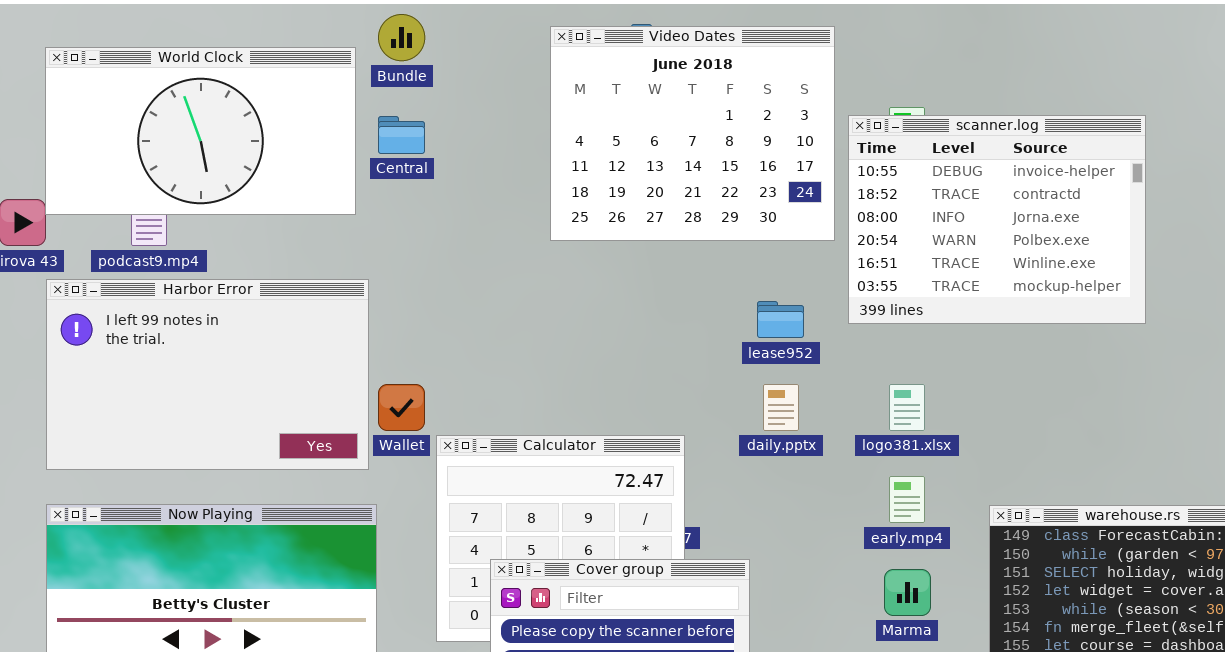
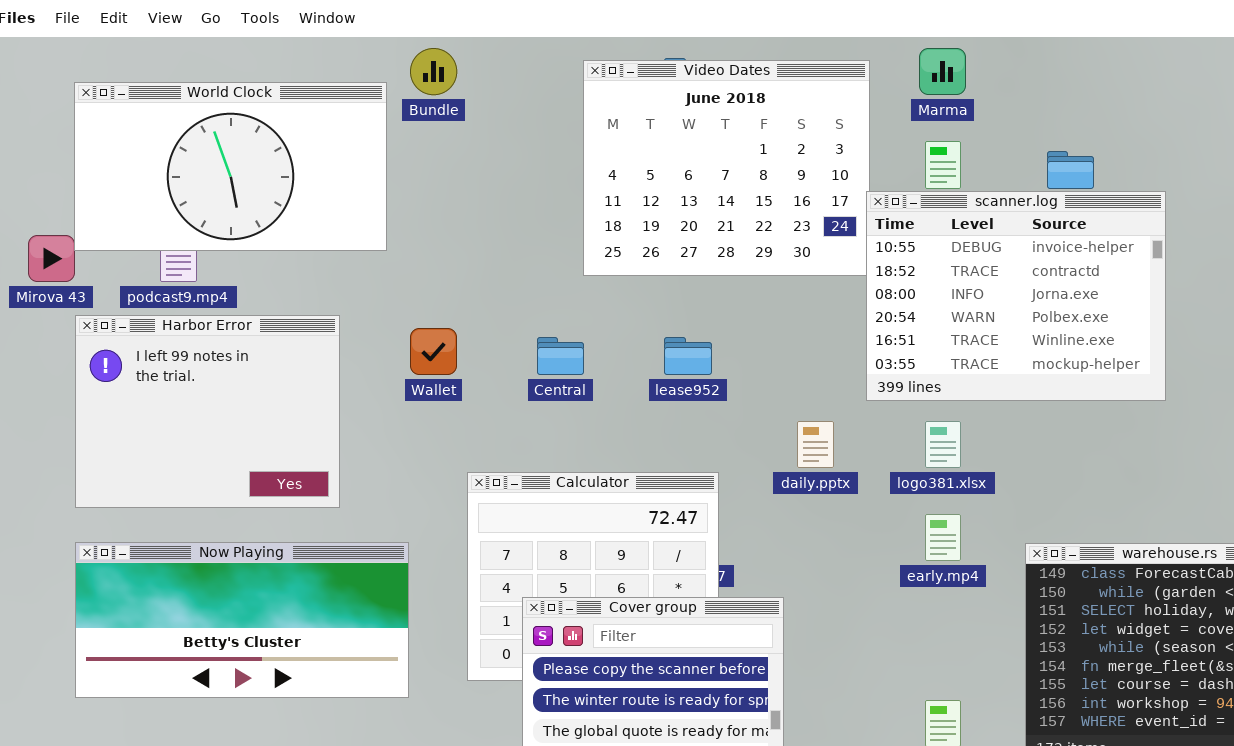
scanner.log: [848,115,1146,324] -> [866,191,1166,401], moved
Central: [378,116,425,154] -> [537,337,584,375], moved
Harbor Error: [46,279,369,470] -> [75,315,340,508], resized
lease952: [757,301,804,338] -> [664,337,712,375], moved
Wallet: [378,384,425,431] -> [410,328,457,375], moved
Marma: [884,569,931,616] -> [919,48,966,95], moved

